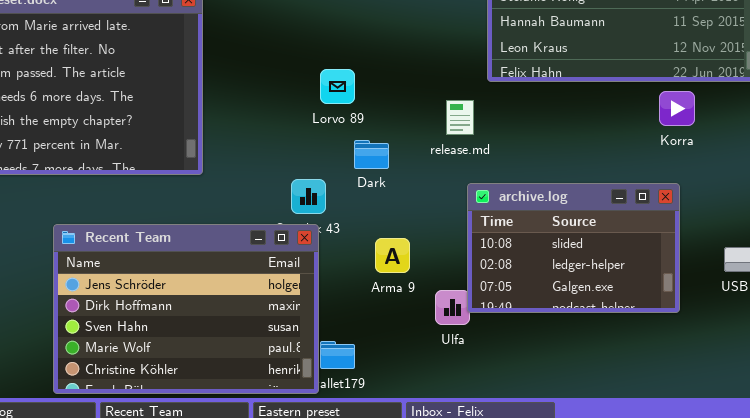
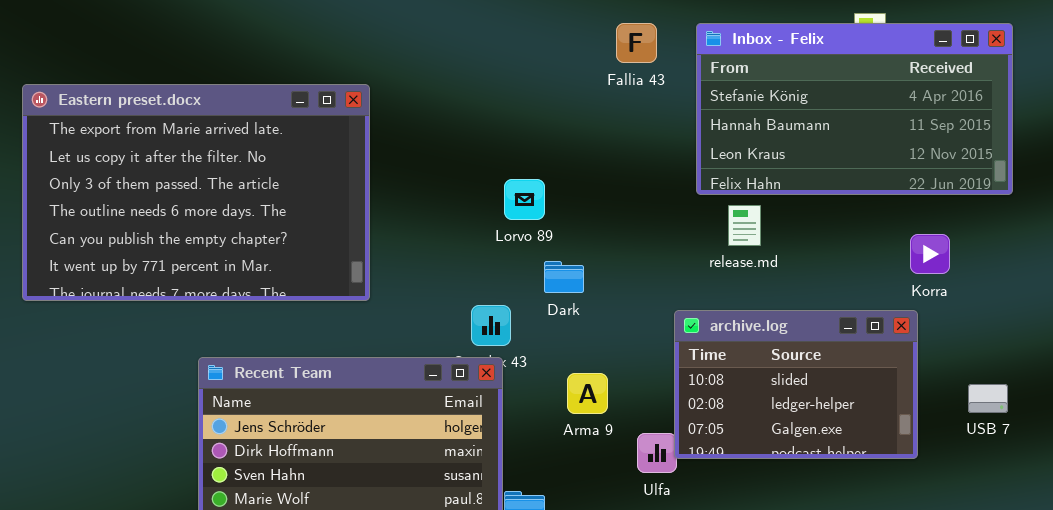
Korra: [659,91,695,126] -> [910,234,950,274], moved
release.md: [446,100,474,135] -> [728,205,761,246], moved

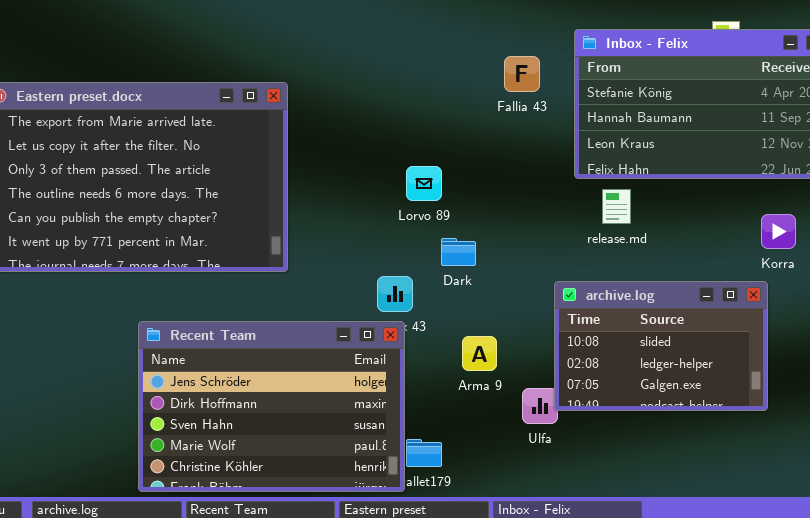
Fallia 43: [616,23,657,63] -> [504,56,540,92], moved

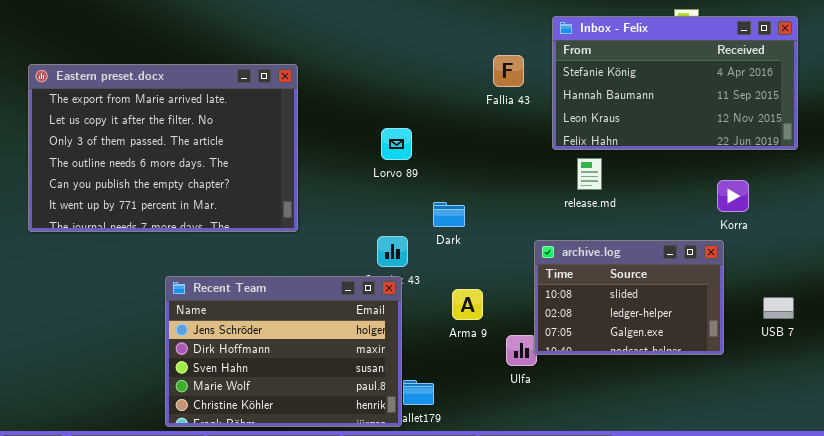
Fallia 43: [504,56,540,92] -> [493,55,524,87], moved
Lorvo 89: [406,166,442,201] -> [381,128,412,160], moved

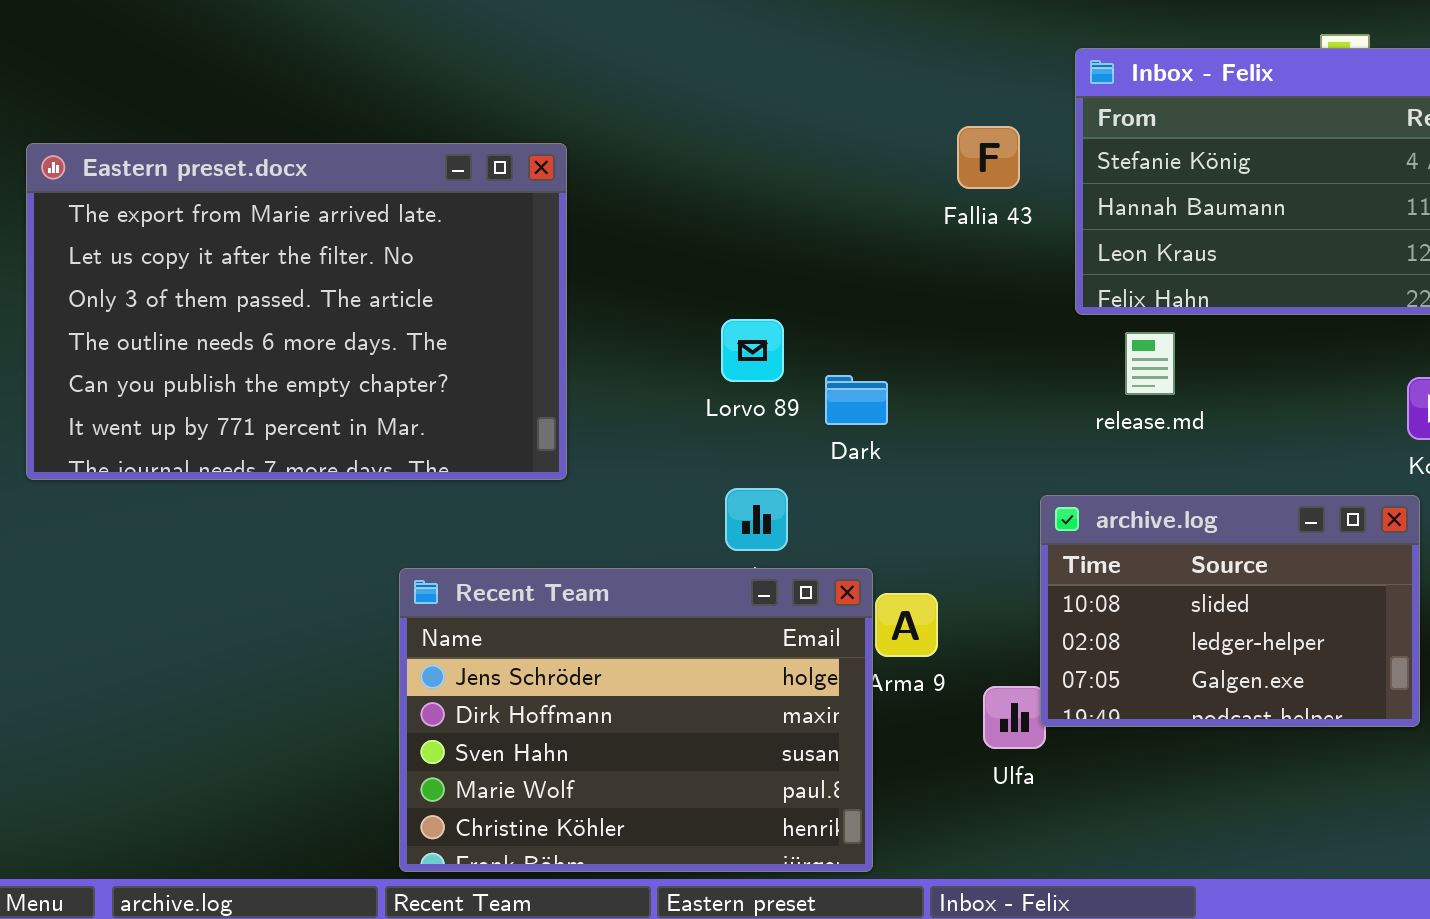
Lorvo 89: [381,128,412,160] -> [721,319,784,382], moved
Dark: [433,202,465,227] -> [825,375,888,425], moved
Recent Team: [165,276,402,427] -> [399,568,873,872], moved

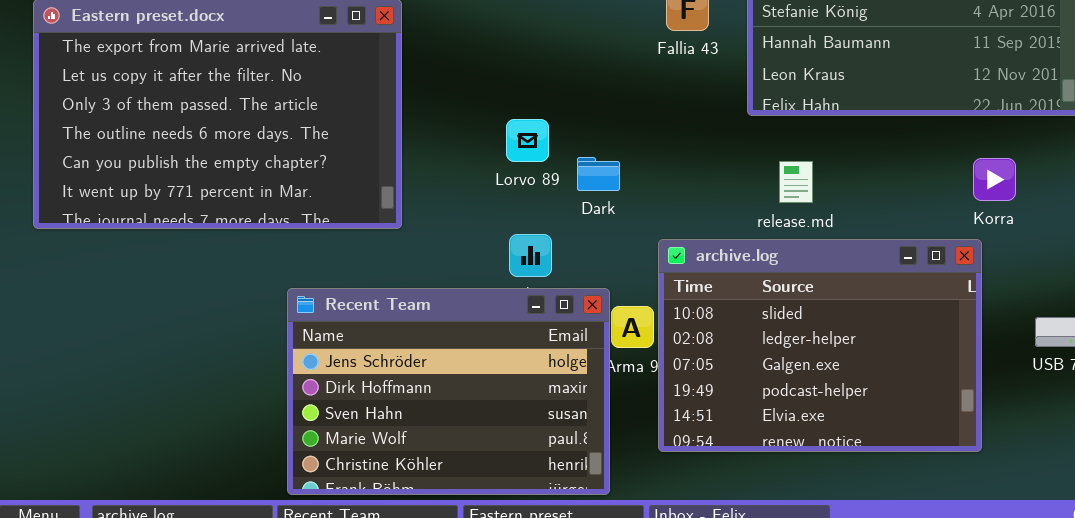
release.md: [1125,332,1175,395] -> [779,161,813,203], moved
archive.log: [1040,495,1420,727] -> [658,239,982,452], resized

